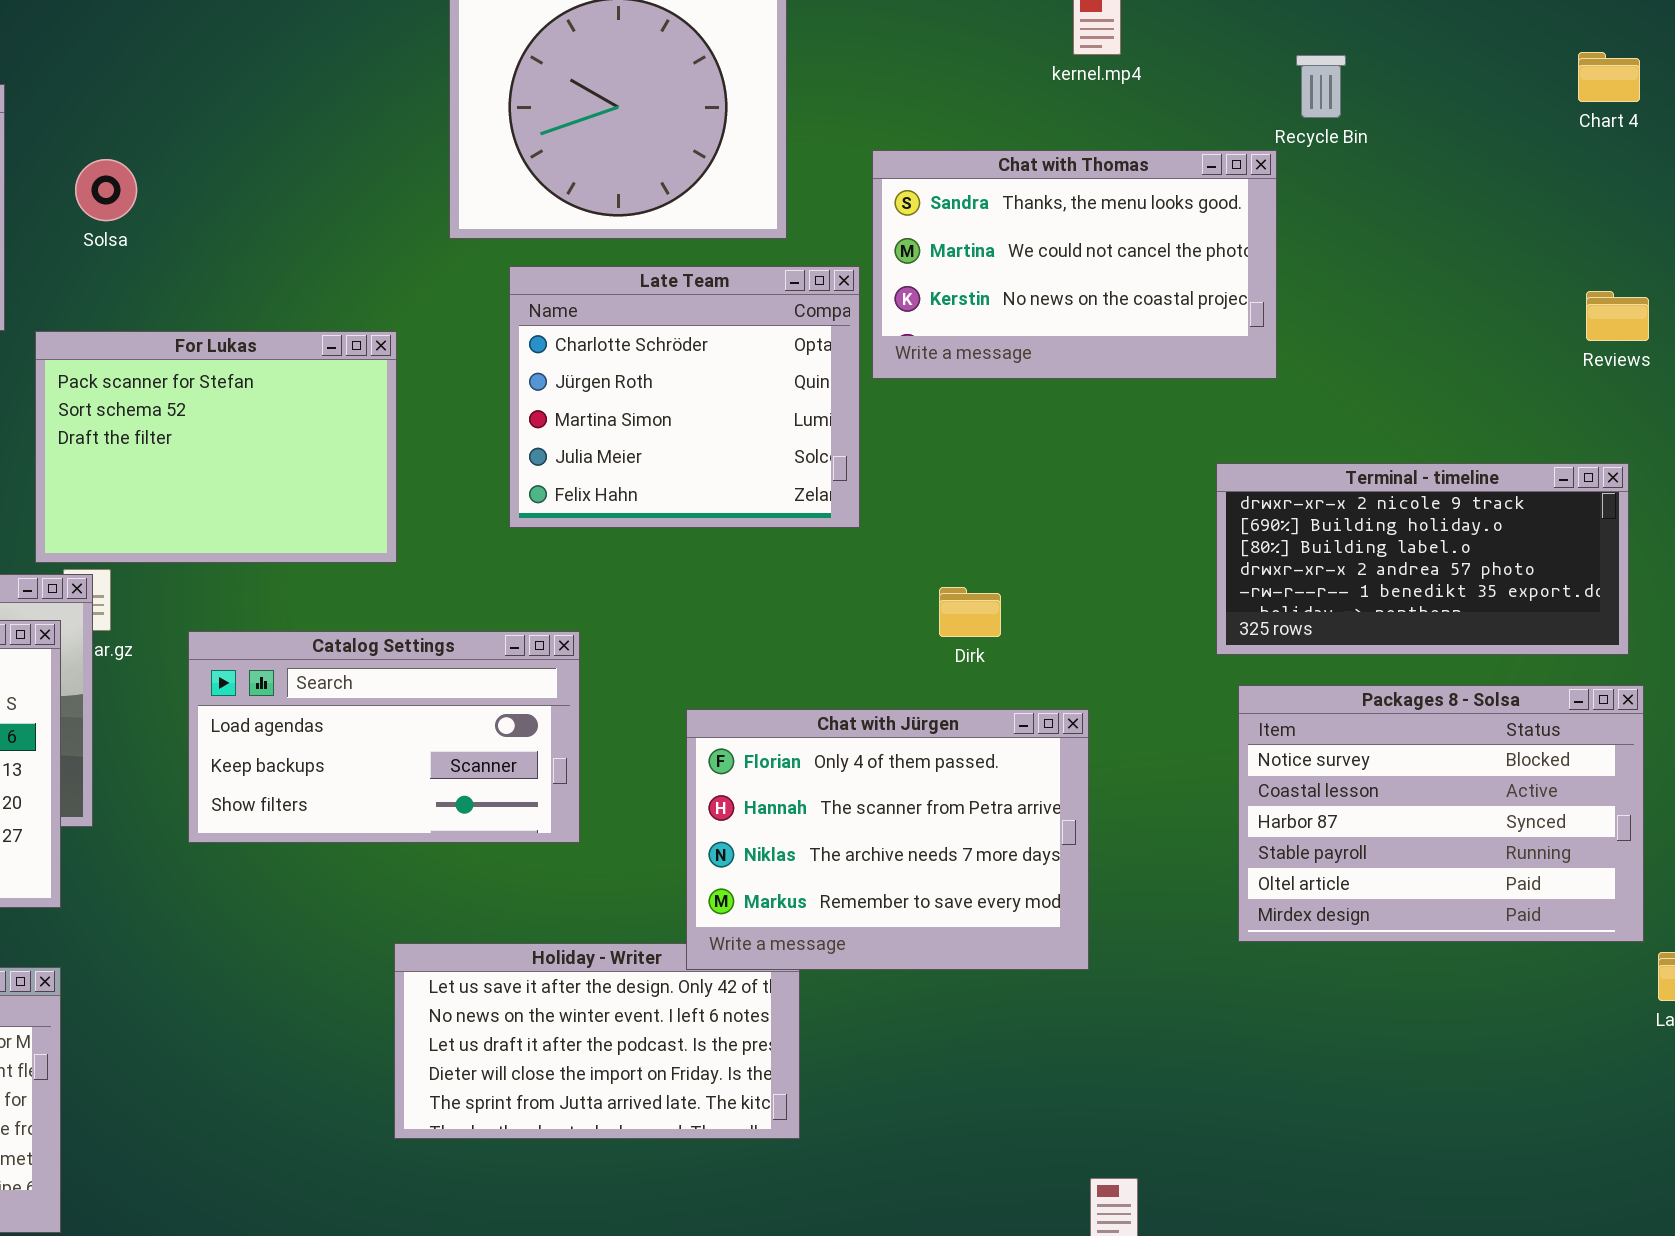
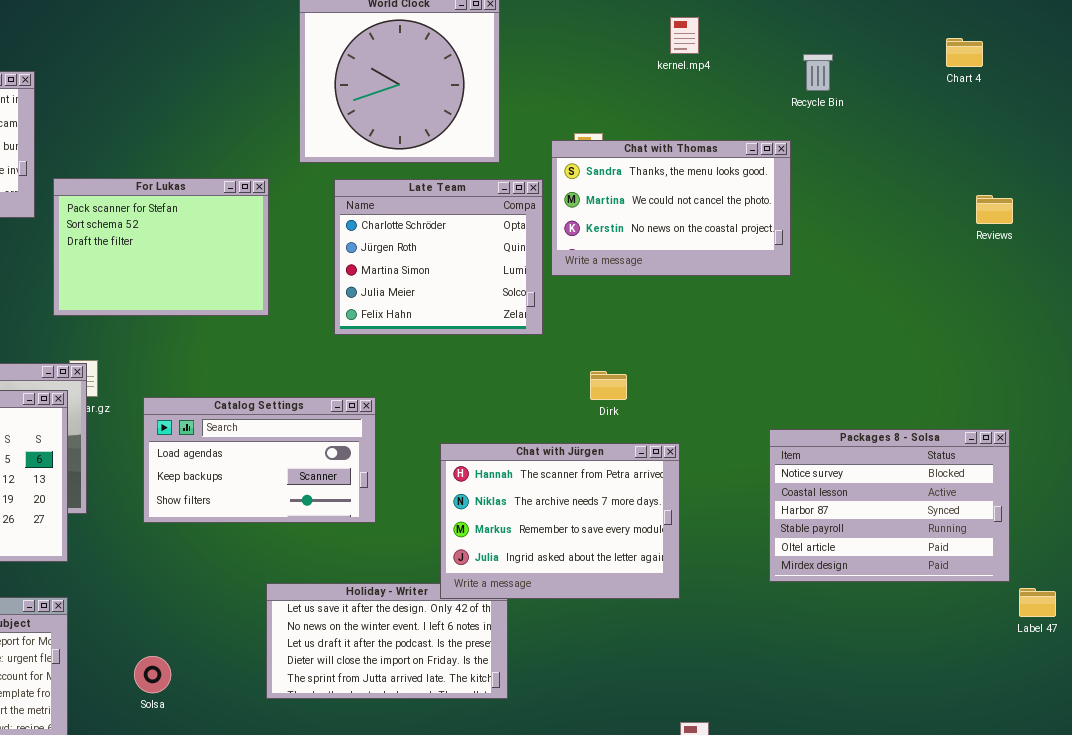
Chart 4: [1578,52,1640,102] -> [946,38,983,67], moved
Chat with Thomas: [872,150,1277,379] -> [551,140,791,276], moved
Solsa: [75,159,137,221] -> [134,656,171,693], moved
For Lukas: [35,331,397,563] -> [53,178,269,316], moved
Terminal - timeline: [1216,463,1629,655] -> none, closed
Chat with Jürgen: [686,709,1089,970] -> [440,443,680,599], scrolled down 1 row

